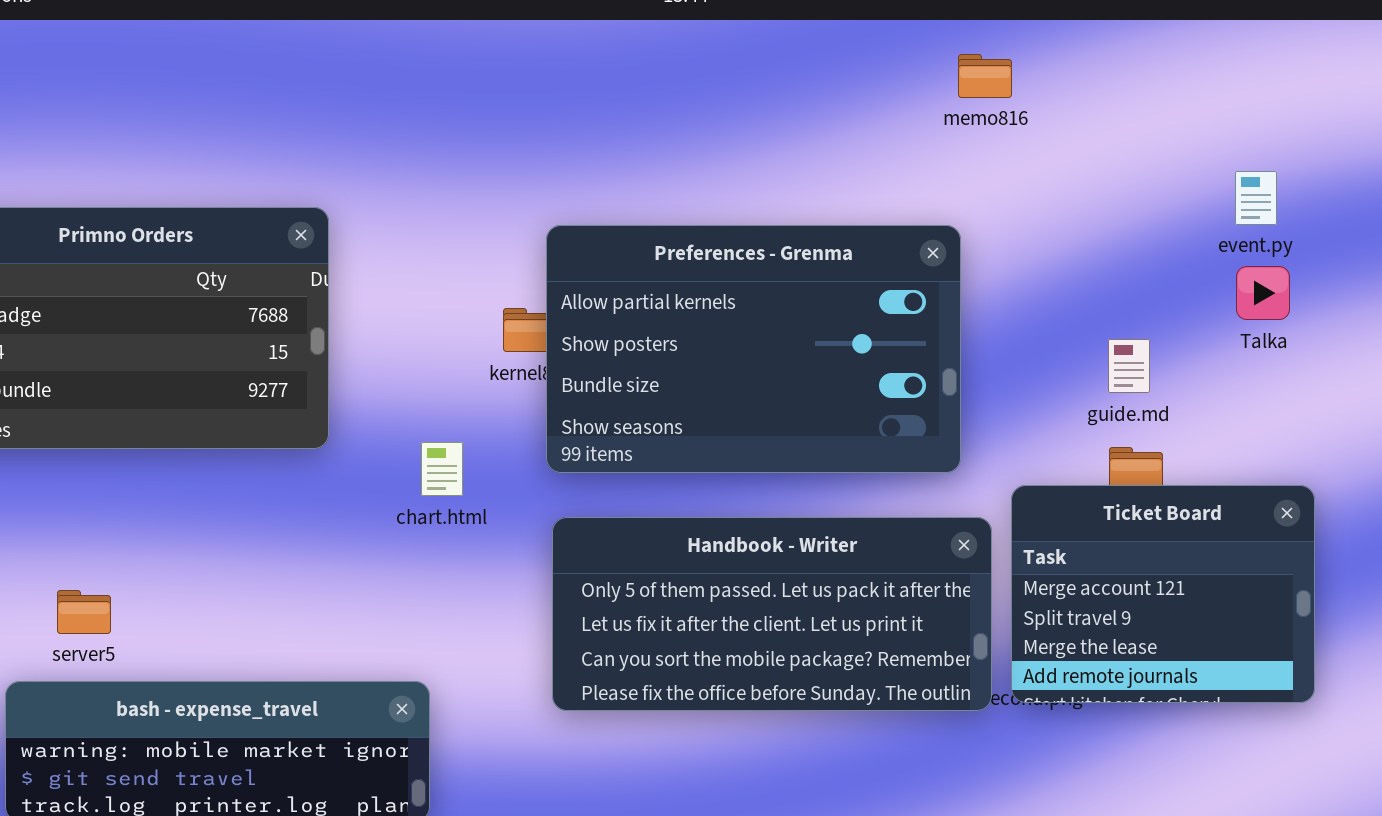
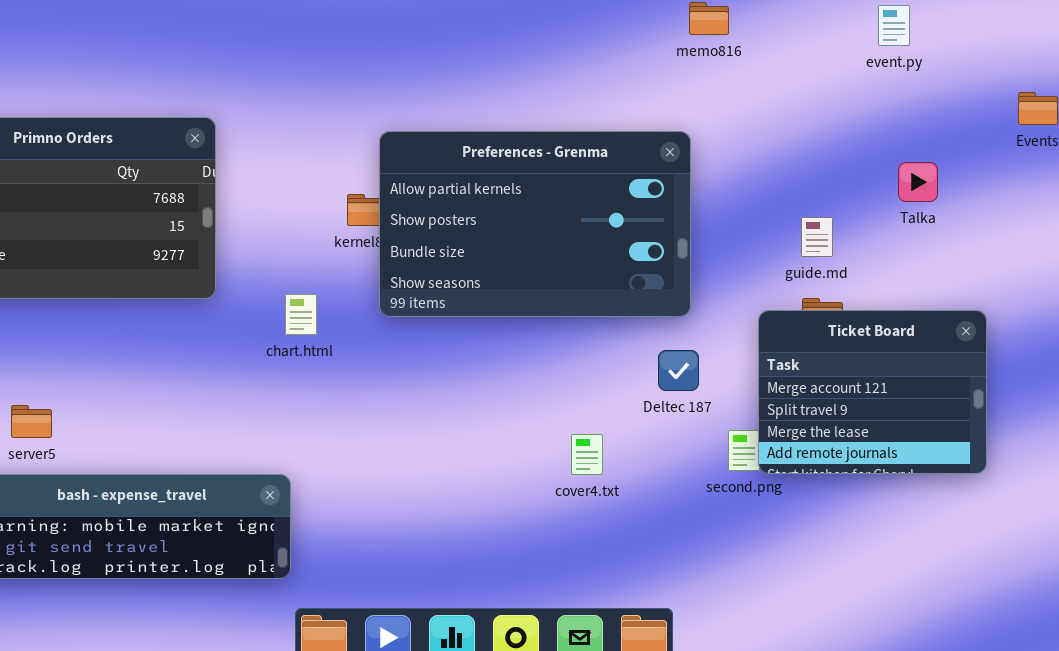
event.py: [1235,171,1277,225] -> [878,5,910,46], moved
Ticket Board: [1011,485,1315,703] -> [758,310,987,474], moved
Handbook - Writer: [552,517,992,711] -> none, closed

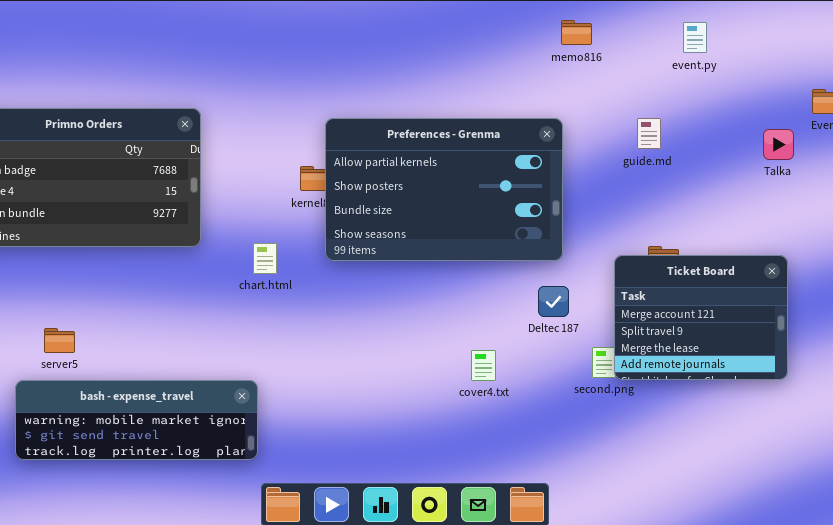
event.py: [878,5,910,46] -> [683,22,707,53], moved
Talka: [898,162,938,202] -> [763,129,794,160], moved
guide.md: [801,217,833,257] -> [637,118,661,149], moved

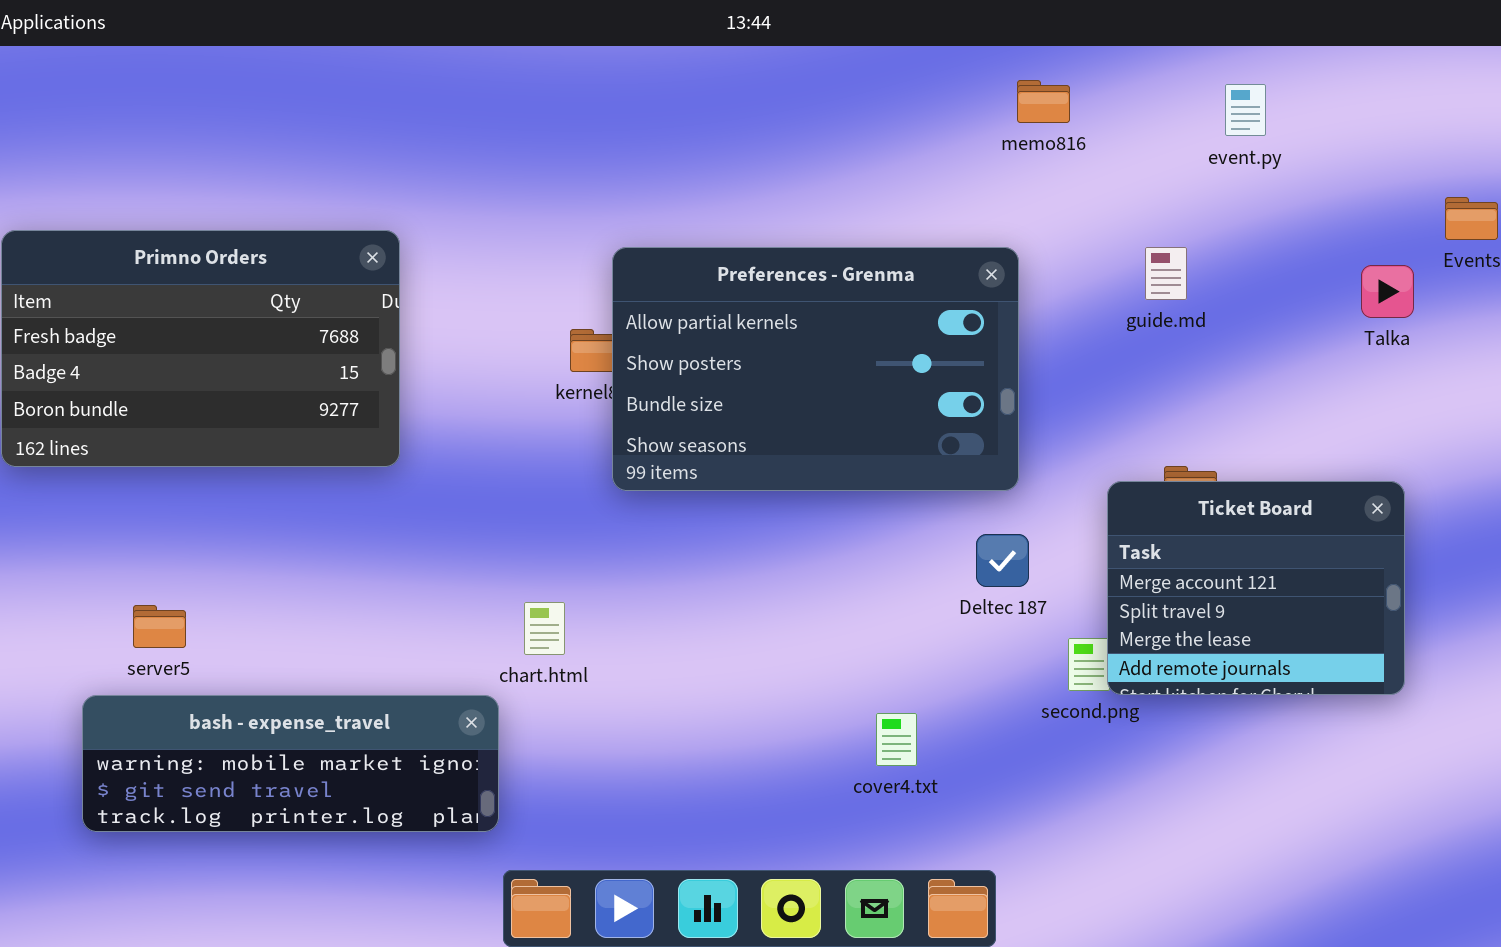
chart.html: [253,243,277,274] -> [524,602,565,655], moved
cover4.txt: [471,350,496,381] -> [876,713,917,766], moved

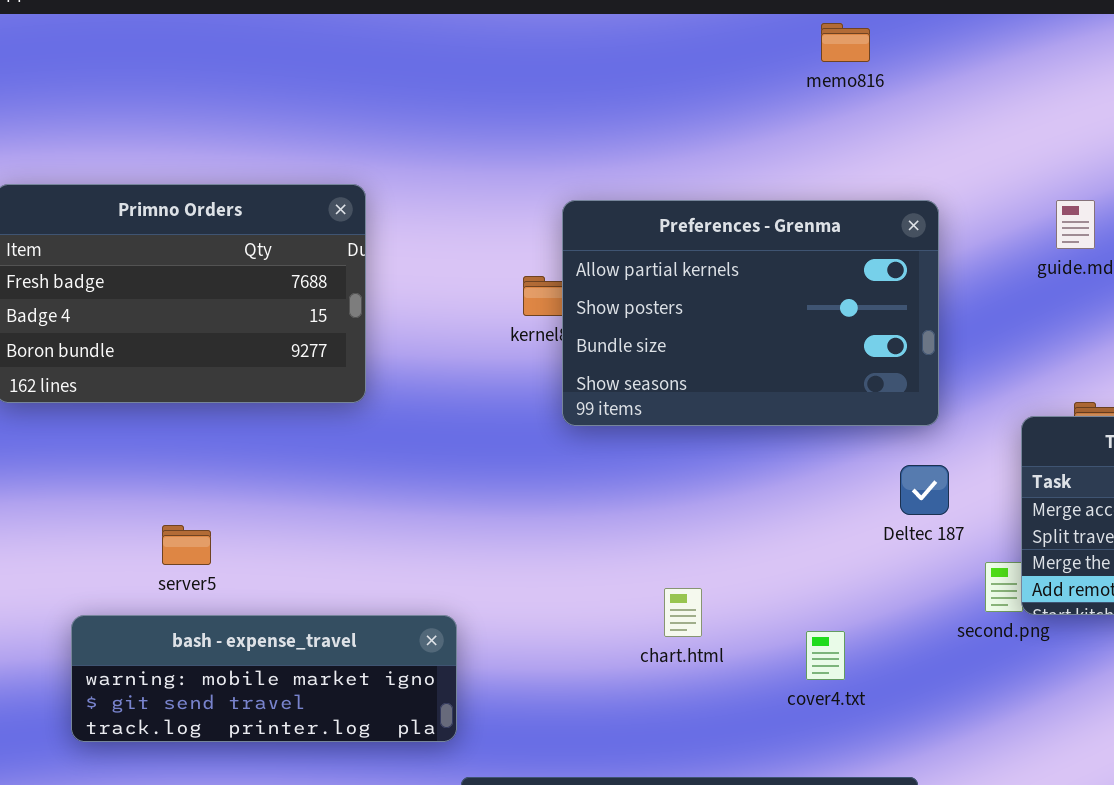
memo816: [1017,80,1070,123] -> [821,23,870,62], moved
chart.html: [524,602,565,655] -> [664,588,702,637], moved
server5: [133,605,186,648] -> [162,525,211,565], moved

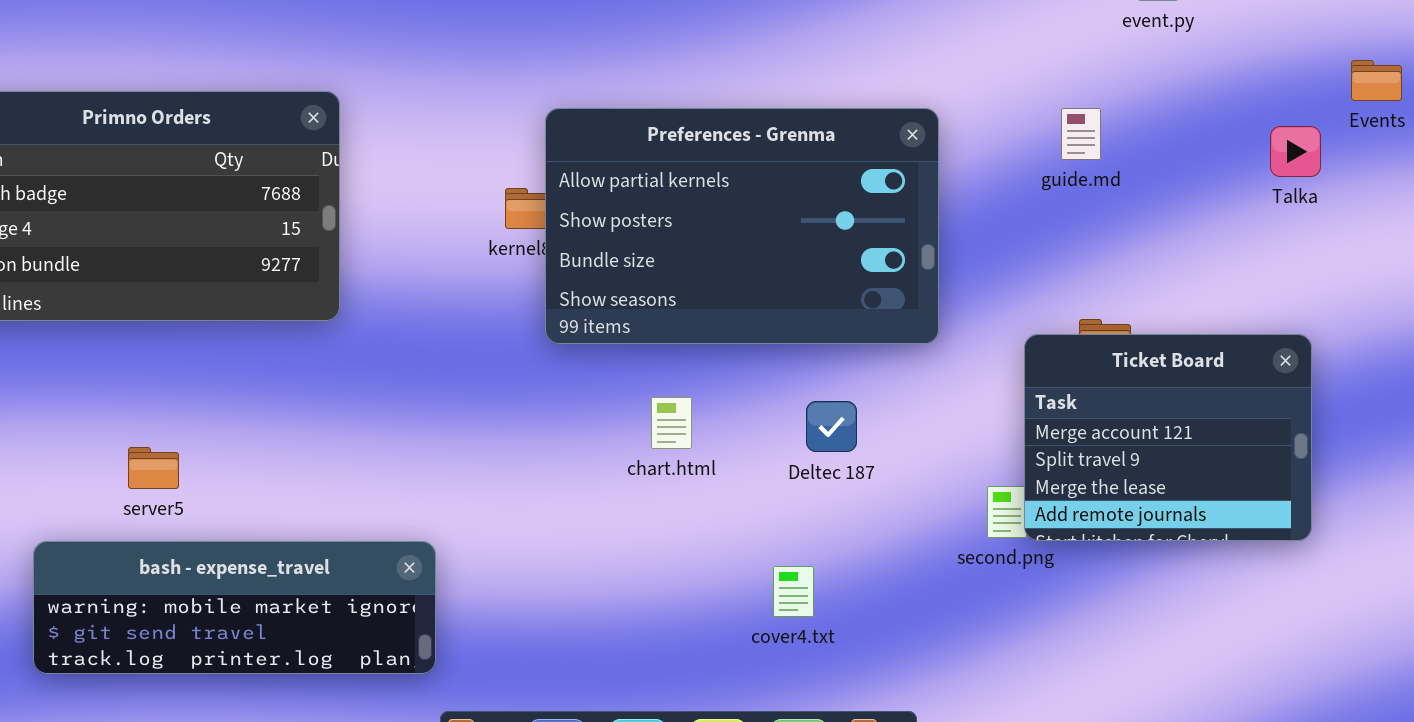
Deltec 187: [900,465,949,515] -> [806,401,857,452], moved
chart.html: [664,588,702,637] -> [651,397,692,449], moved
cover4.txt: [806,631,845,680] -> [773,566,814,617], moved

